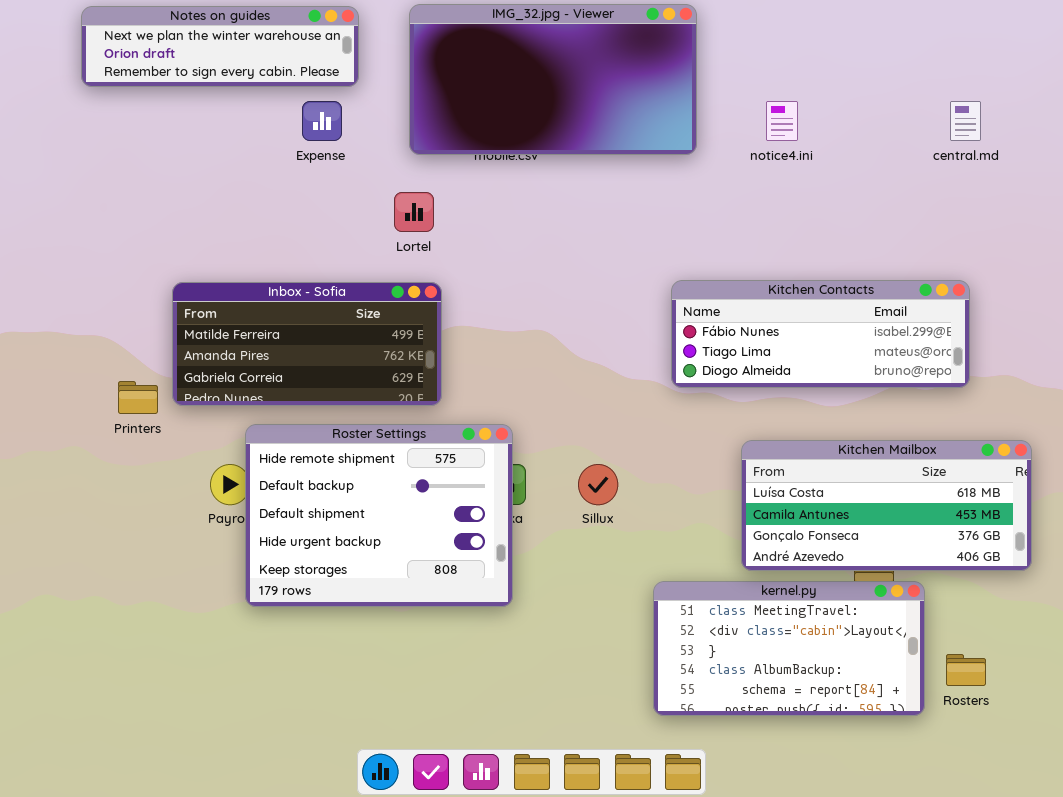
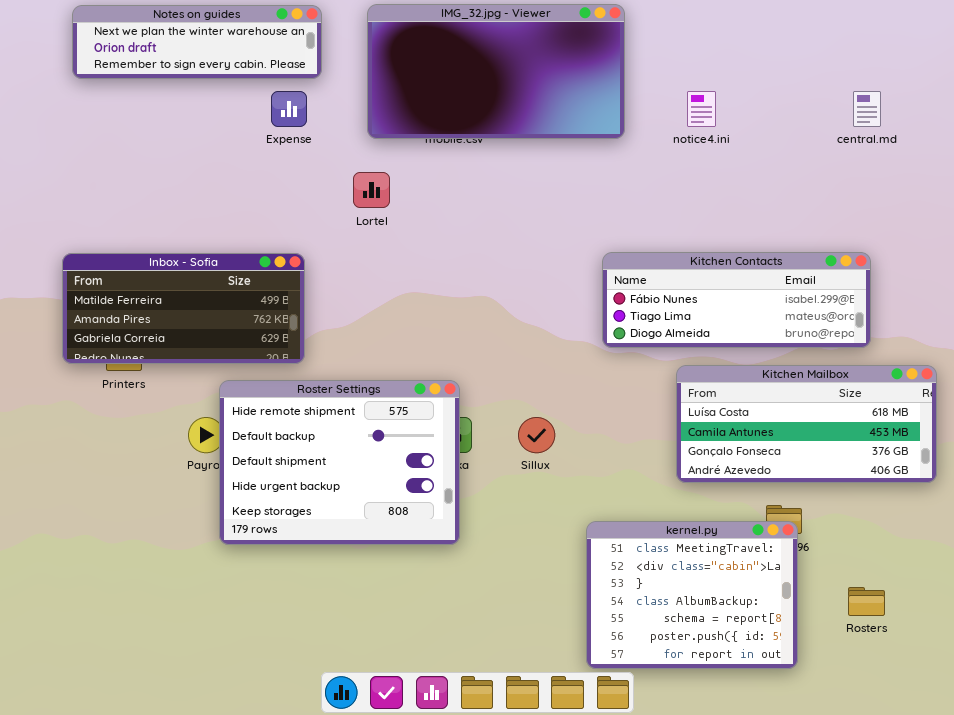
Inbox - Sofia: [172,282,442,406] -> [62,253,305,364], moved
Kitchen Mailbox: [741,440,1032,571] -> [676,365,937,483], moved
kernel.py: [653,581,925,716] -> [586,521,798,669], resized

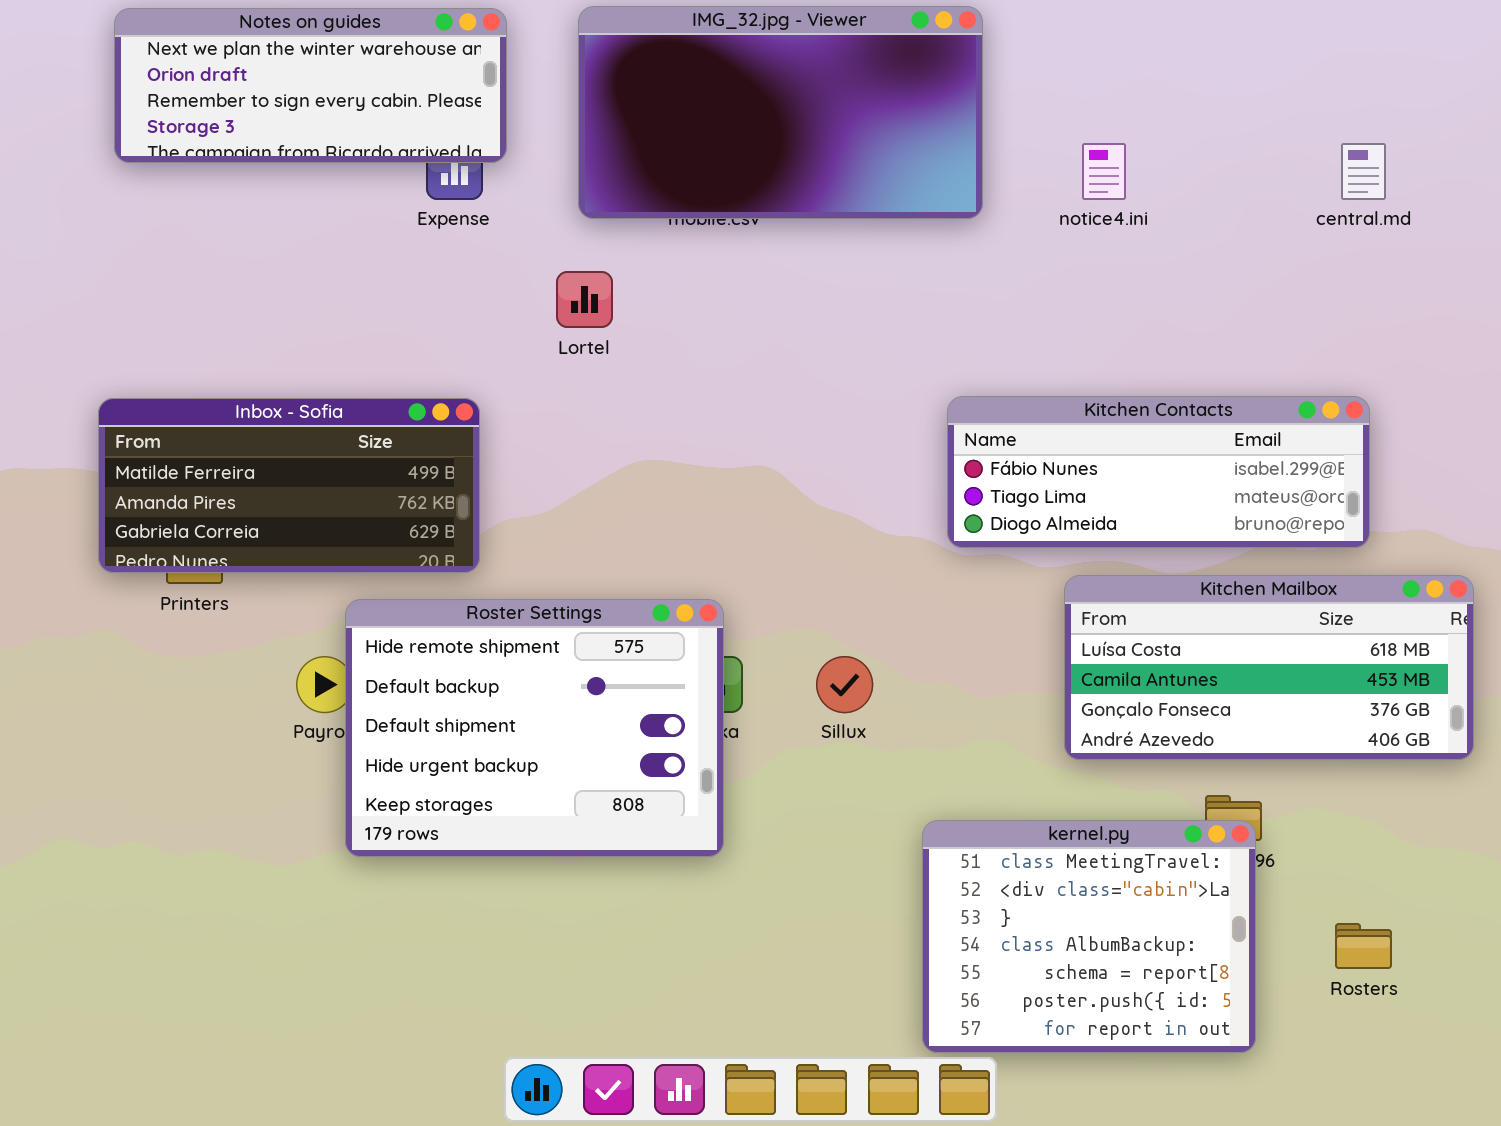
Notes on guides: [72,5,322,79] -> [114,8,507,163], resized

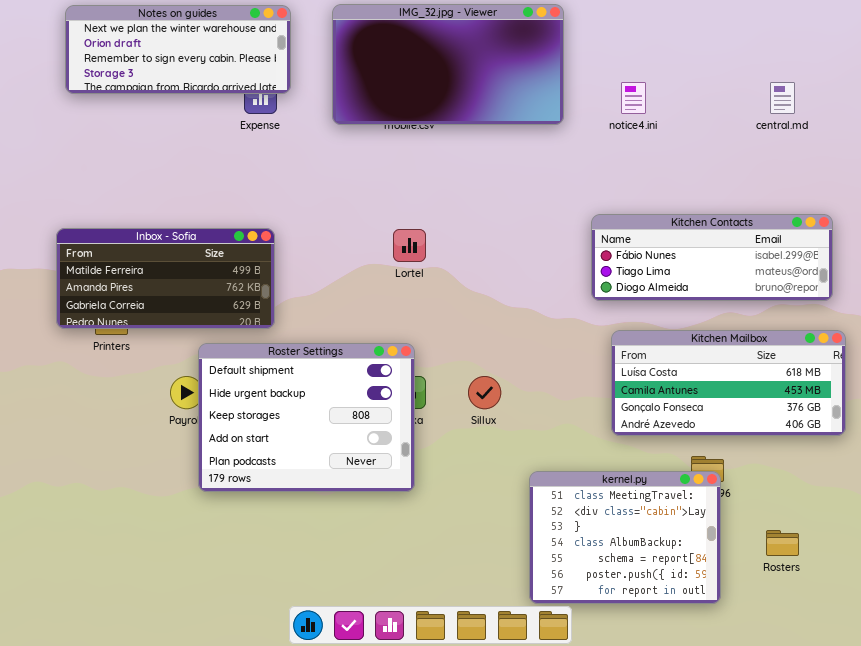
Lortel: [556,271,613,328] -> [393,229,426,262], moved
Kitchen Contacts: [947,396,1370,548] -> [591,214,833,301], moved
Roster Settings: [345,599,724,857] -> [198,343,415,492], scrolled down 2 rows

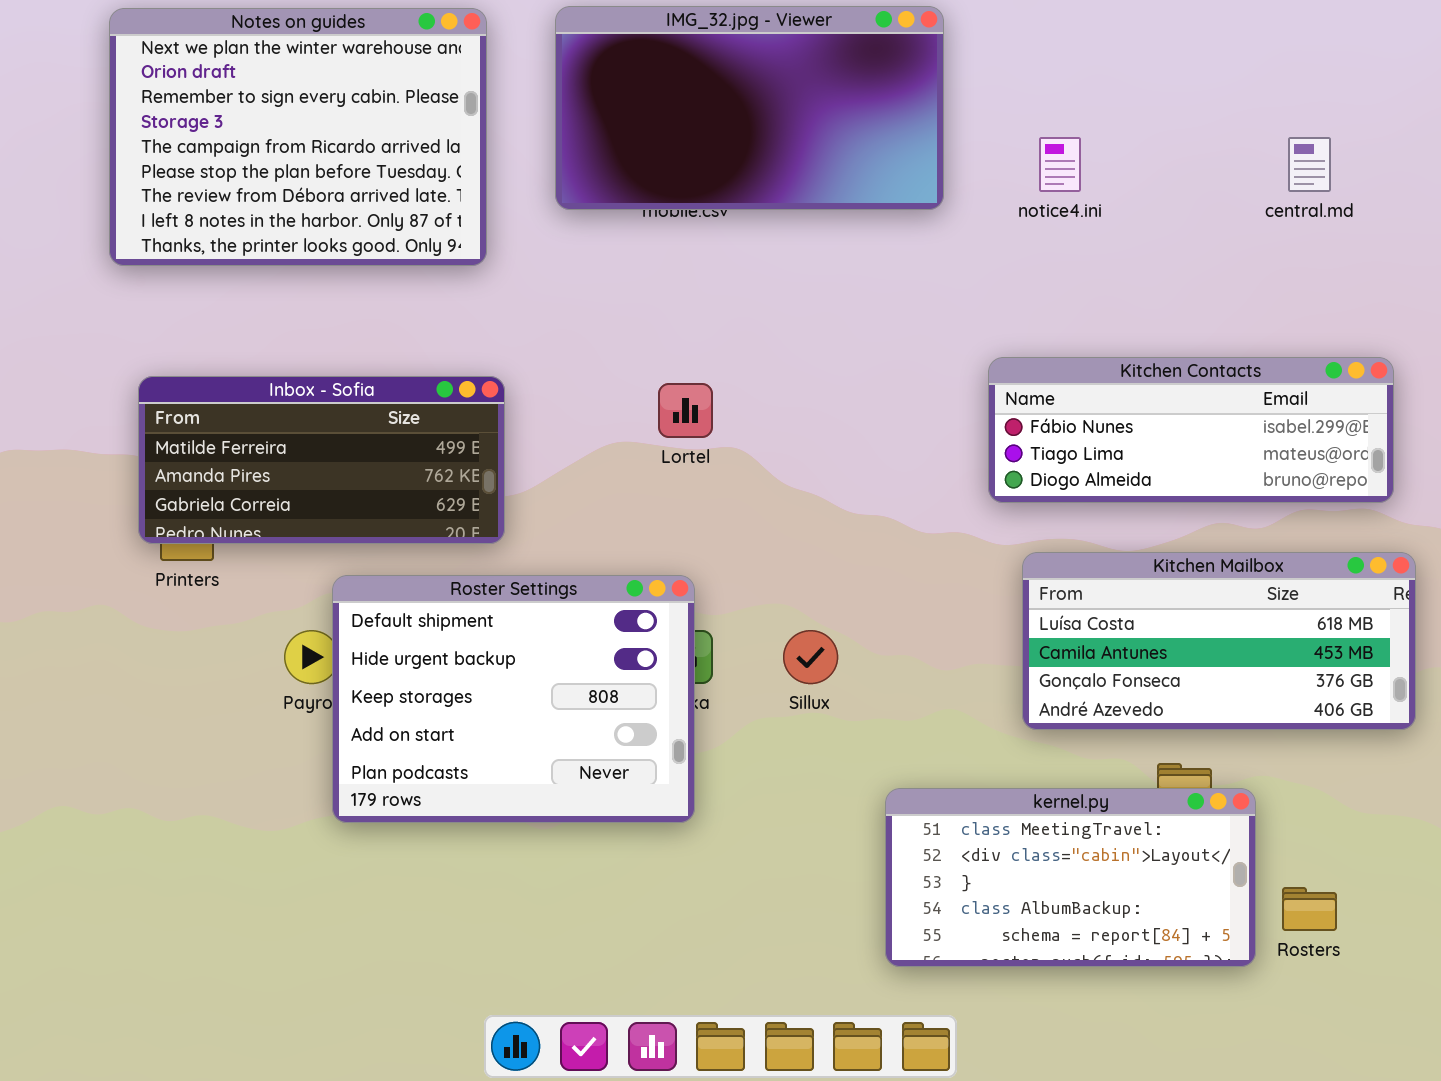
Notes on guides: [65,5,291,94] -> [109,8,487,266], resized
Inbox - Sofia: [56,228,275,329] -> [138,376,505,544], moved
kernel.py: [529,471,721,604] -> [885,788,1256,967], resized

